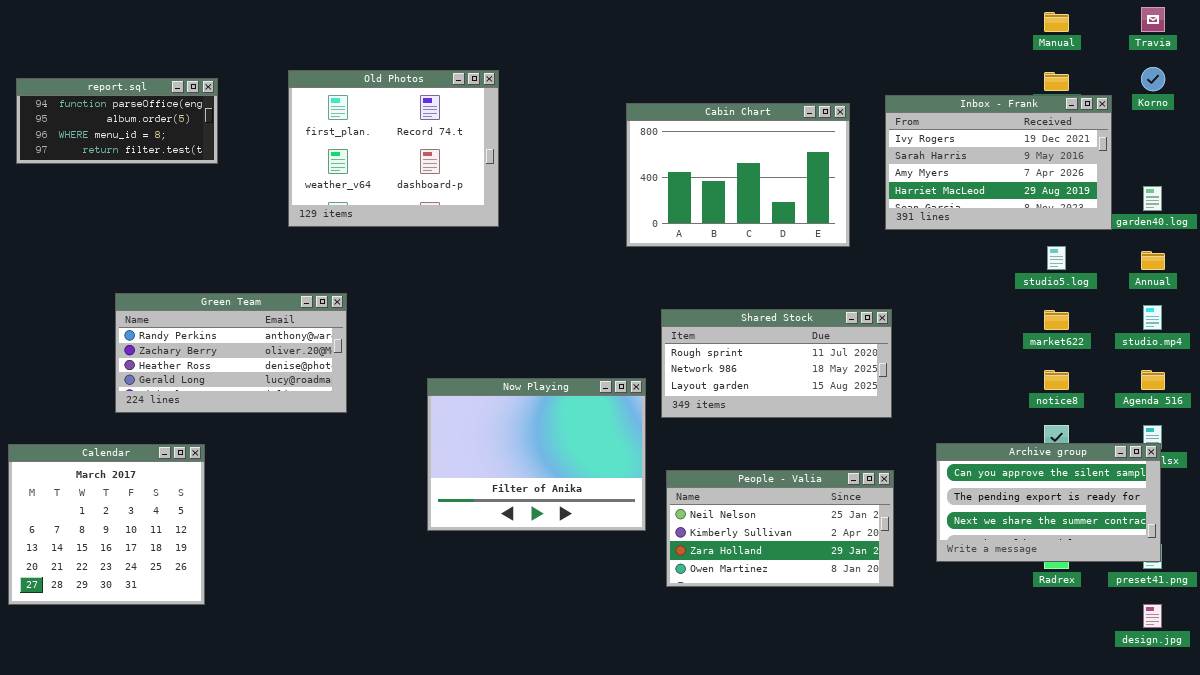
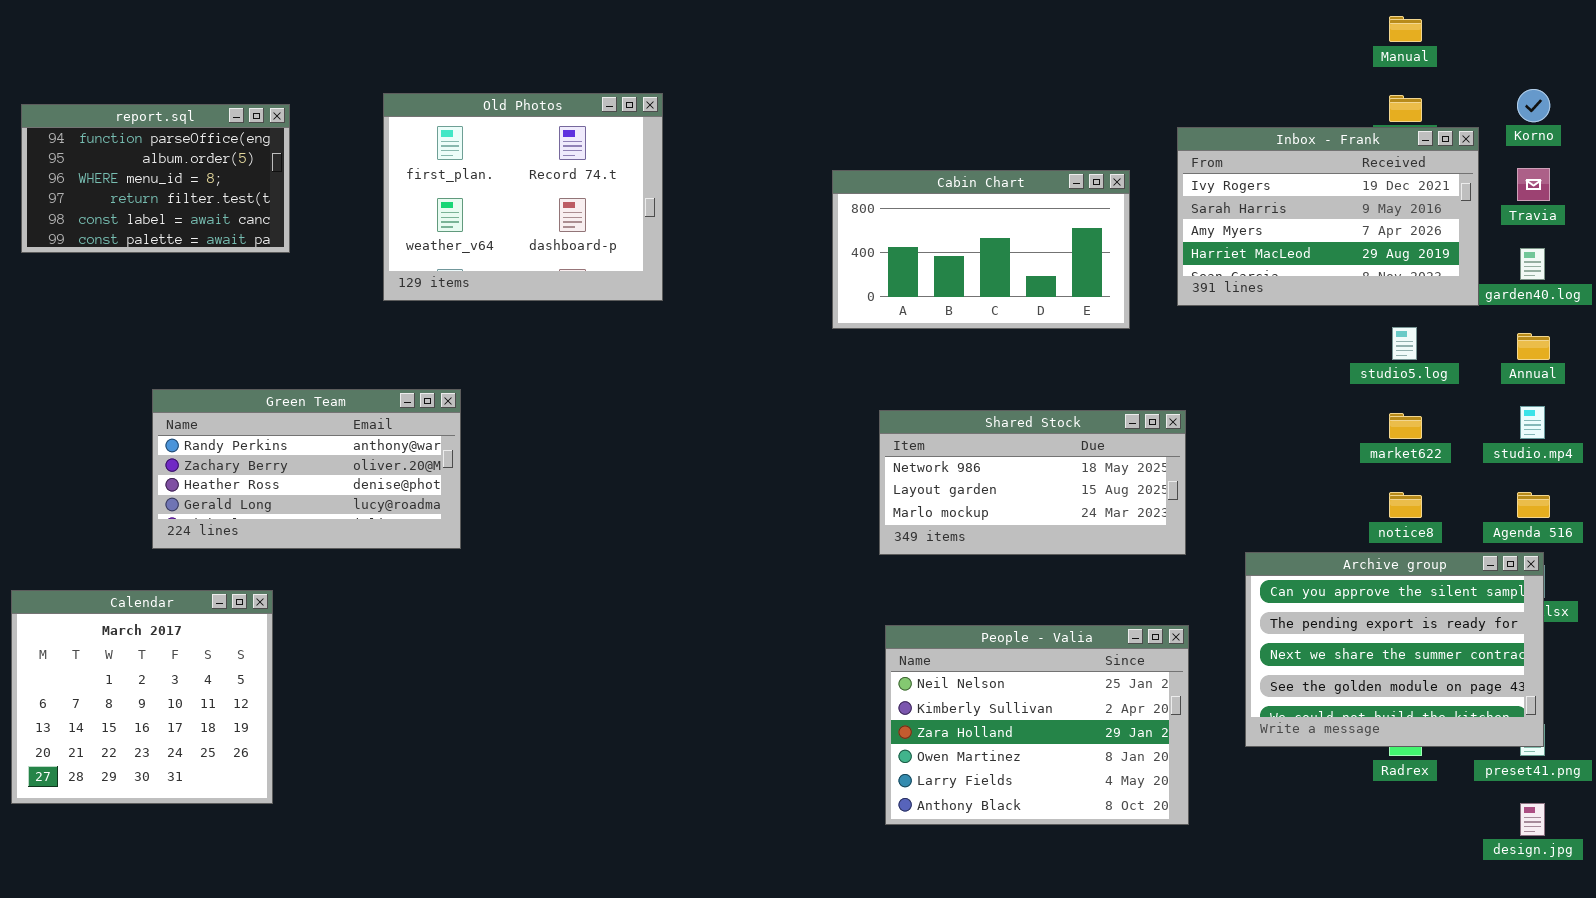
Travia: [1141,7,1165,32] -> [1517,168,1550,201], moved
report.sql: [16,78,218,164] -> [21,104,290,253], resized
Cabin Chart: [626,103,850,247] -> [832,170,1130,329], resized
Shared Stock: [661,309,892,418] -> [879,410,1186,555], scrolled down 1 row
Now Playing: [427,378,646,531] -> none, closed
Archive group: [936,443,1161,562] -> [1245,552,1544,747], resized
People - Valia: [666,470,894,587] -> [885,625,1189,825], resized

